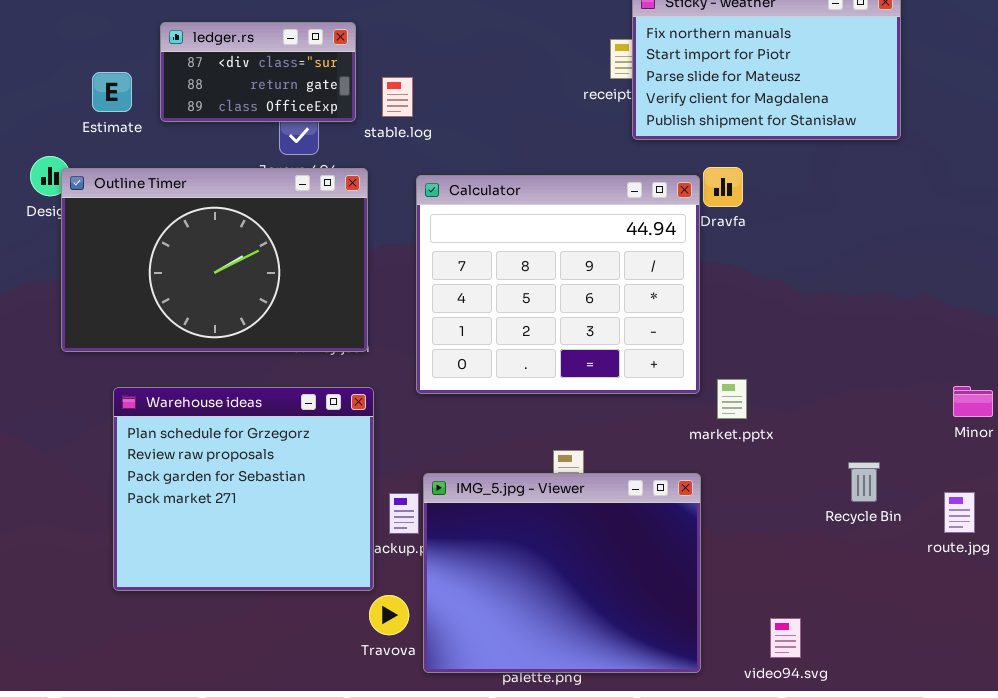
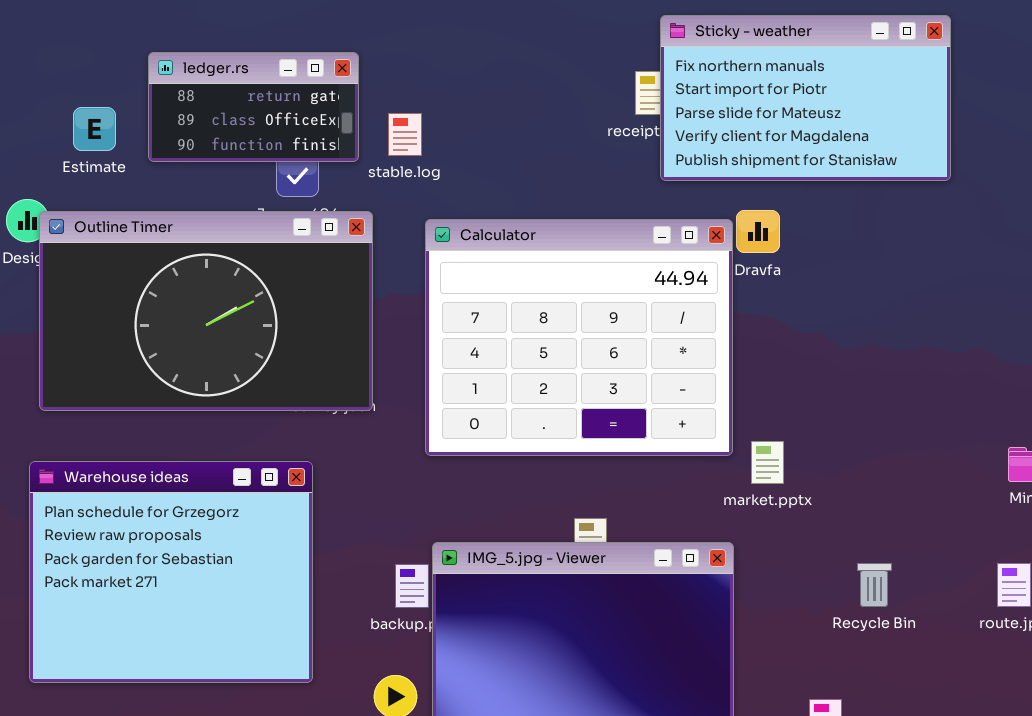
ledger.rs: [160,22,356,122] -> [148,52,359,162], scrolled down 1 row
Warehouse ideas: [113,387,374,591] -> [29,461,313,683], moved
Recycle Bin: [848,462,880,502] -> [857,563,892,607], moved

